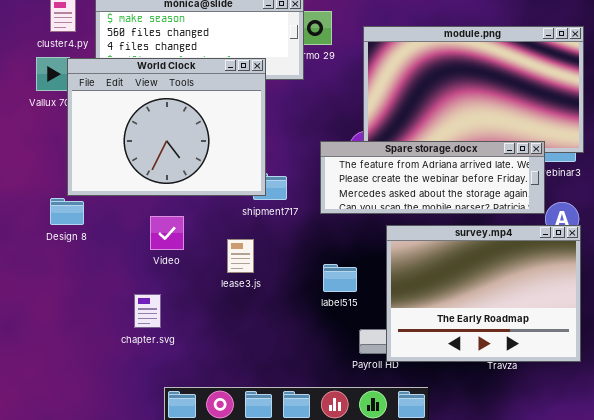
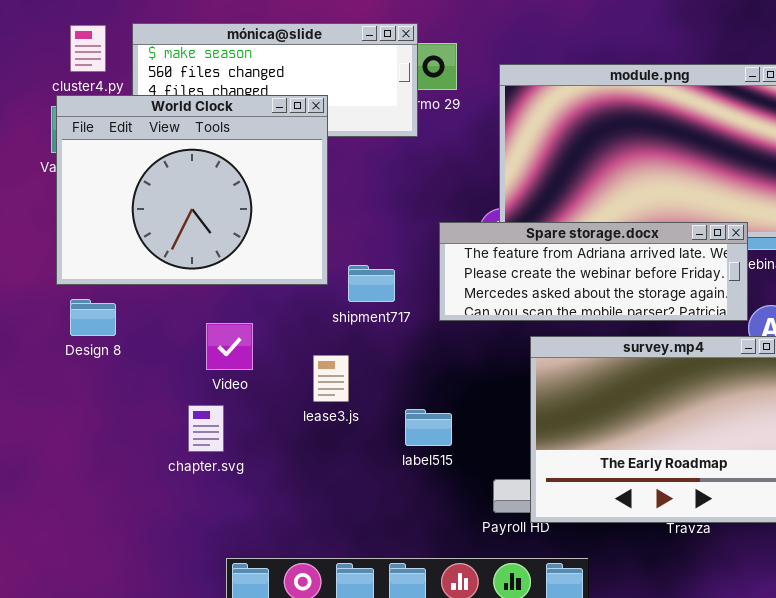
World Clock: [67,58,266,196] -> [56,95,328,285], moved
label515: [323,264,357,292] -> [405,409,452,446], moved
chapter.svg: [134,294,161,328] -> [188,405,224,452], moved

